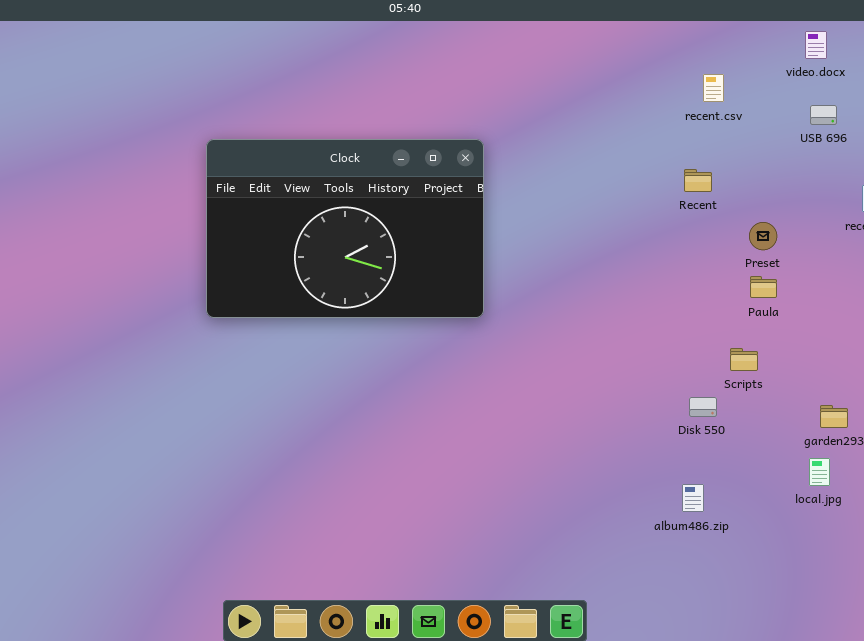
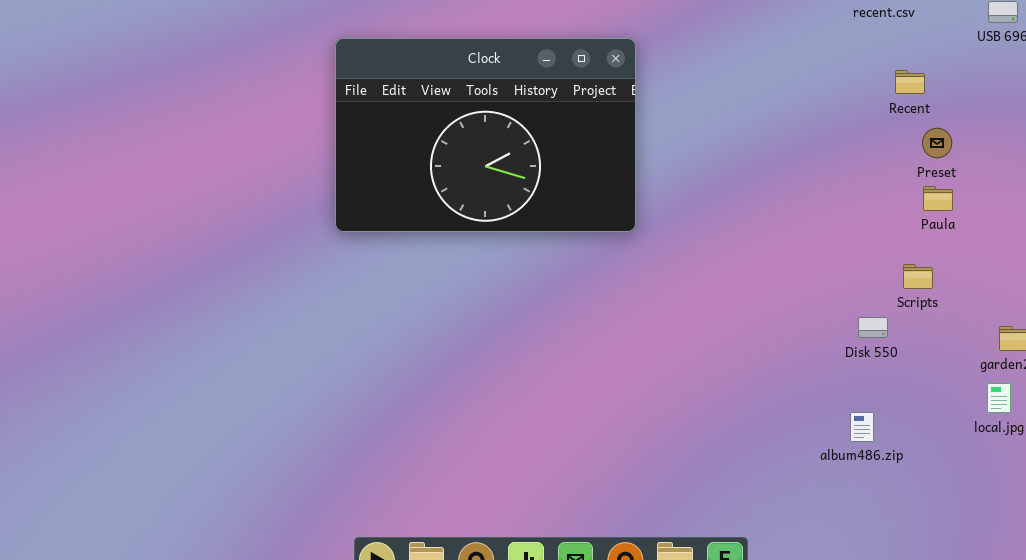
Recent: [684,169,712,192] -> [895,70,925,94], moved

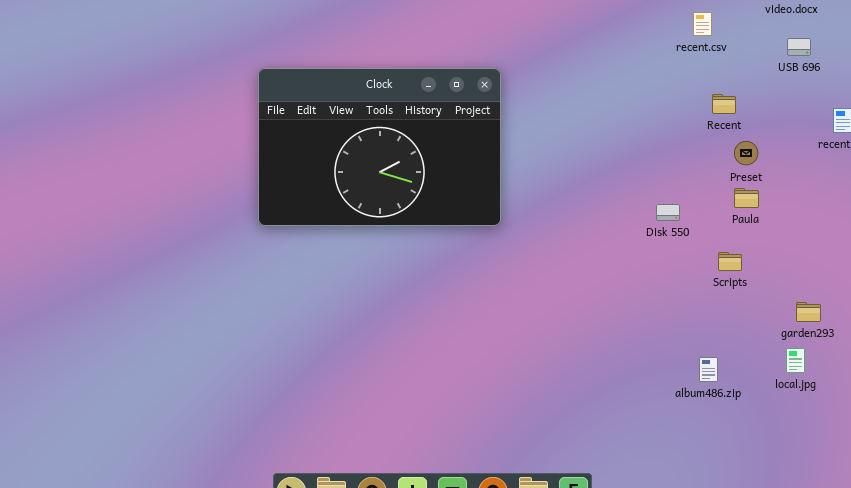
Disk 550: [858,317,888,338] -> [656,204,680,221], moved
album486.zip: [850,412,874,442] -> [699,357,718,382], moved

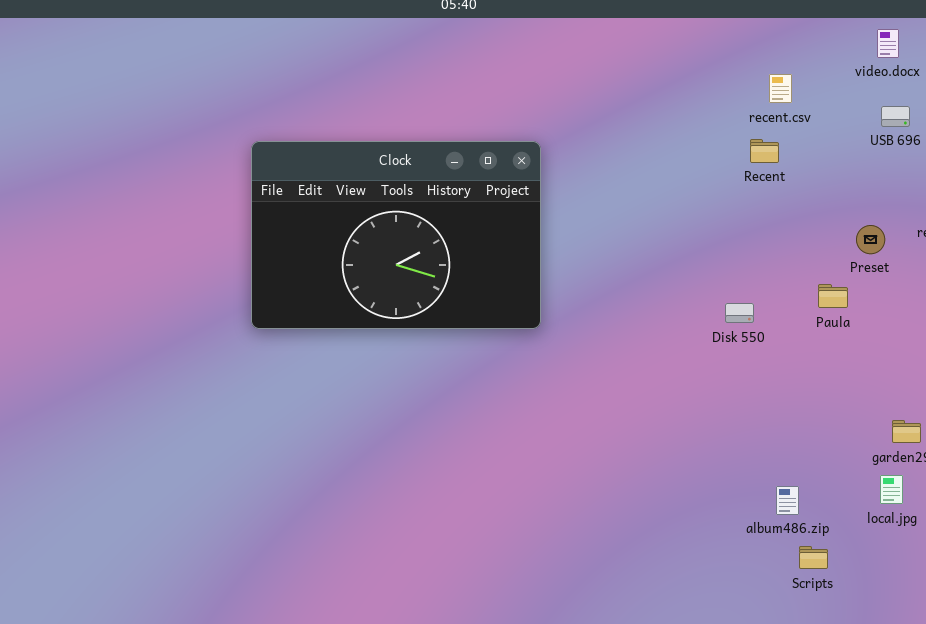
Recent: [712,94,736,114] -> [750,139,779,163], moved
Preset: [734,141,758,165] -> [856,225,885,254], moved
Scripts: [718,252,742,271] -> [799,546,828,569], moved

